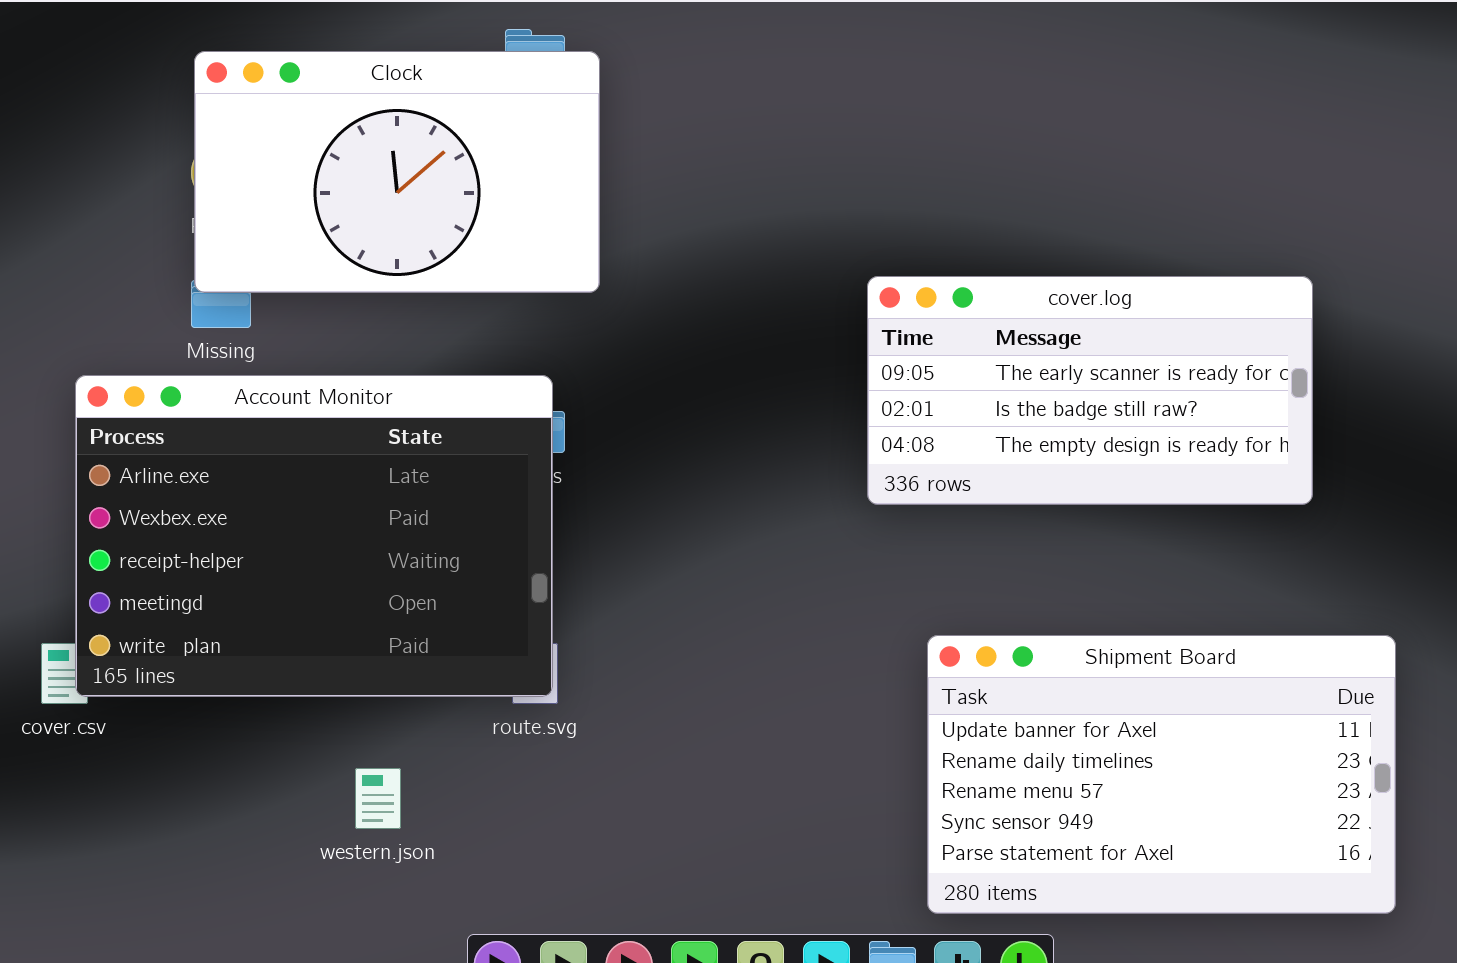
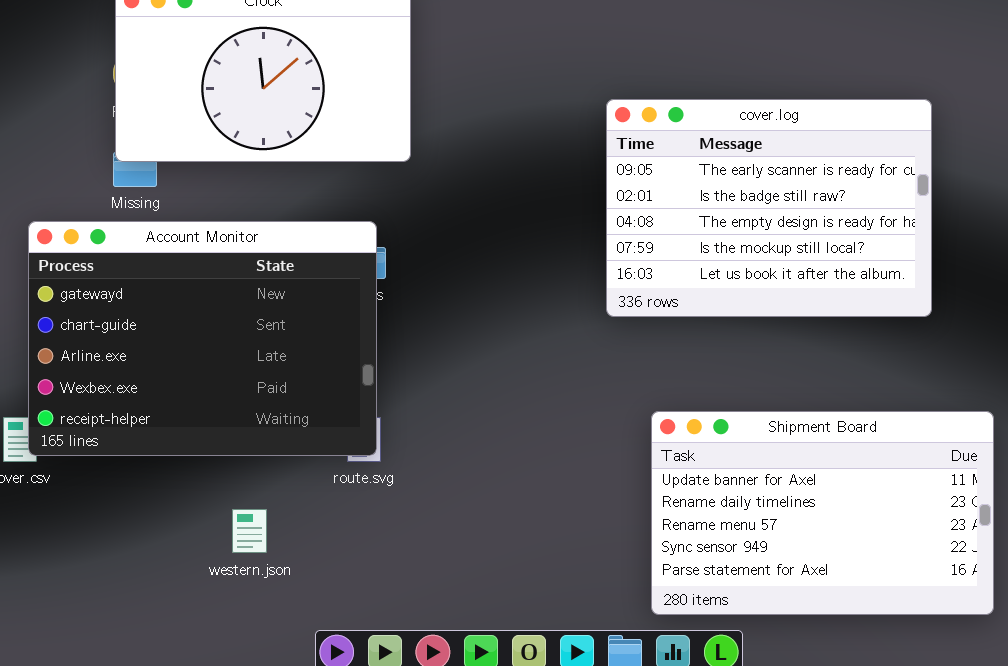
cover.log: [867,276,1313,505] -> [606,99,932,317], resized
Account Monitor: [75,375,553,697] -> [28,221,377,456], scrolled up 2 rows

